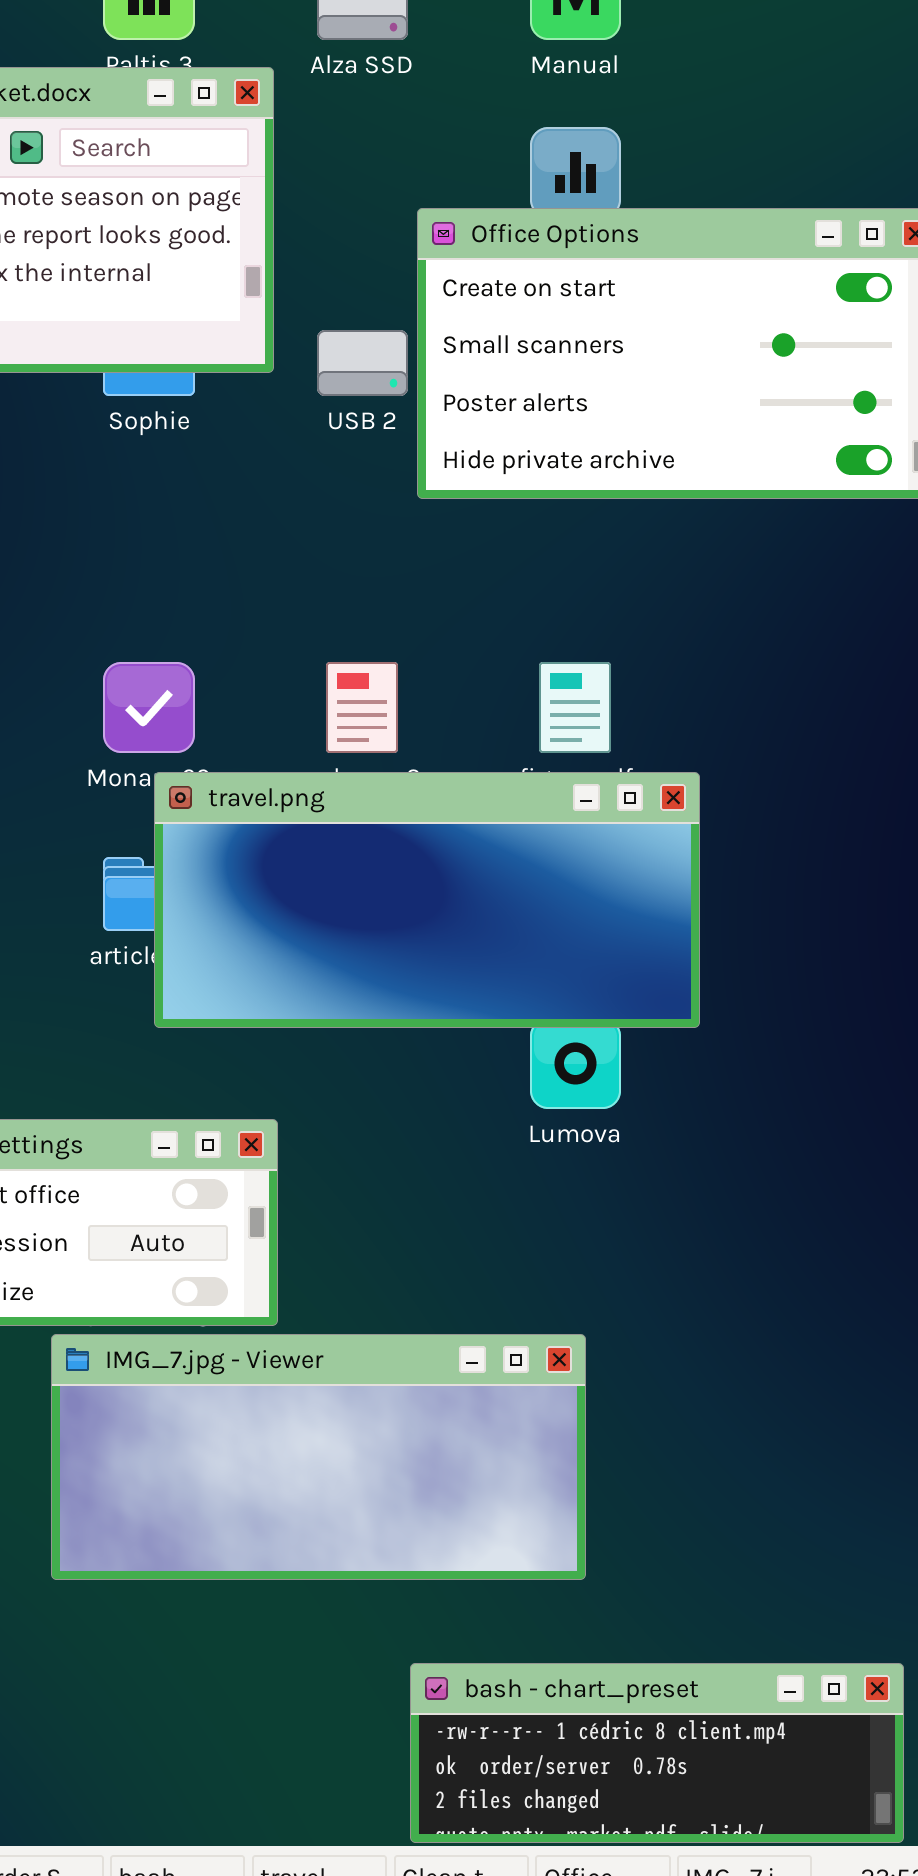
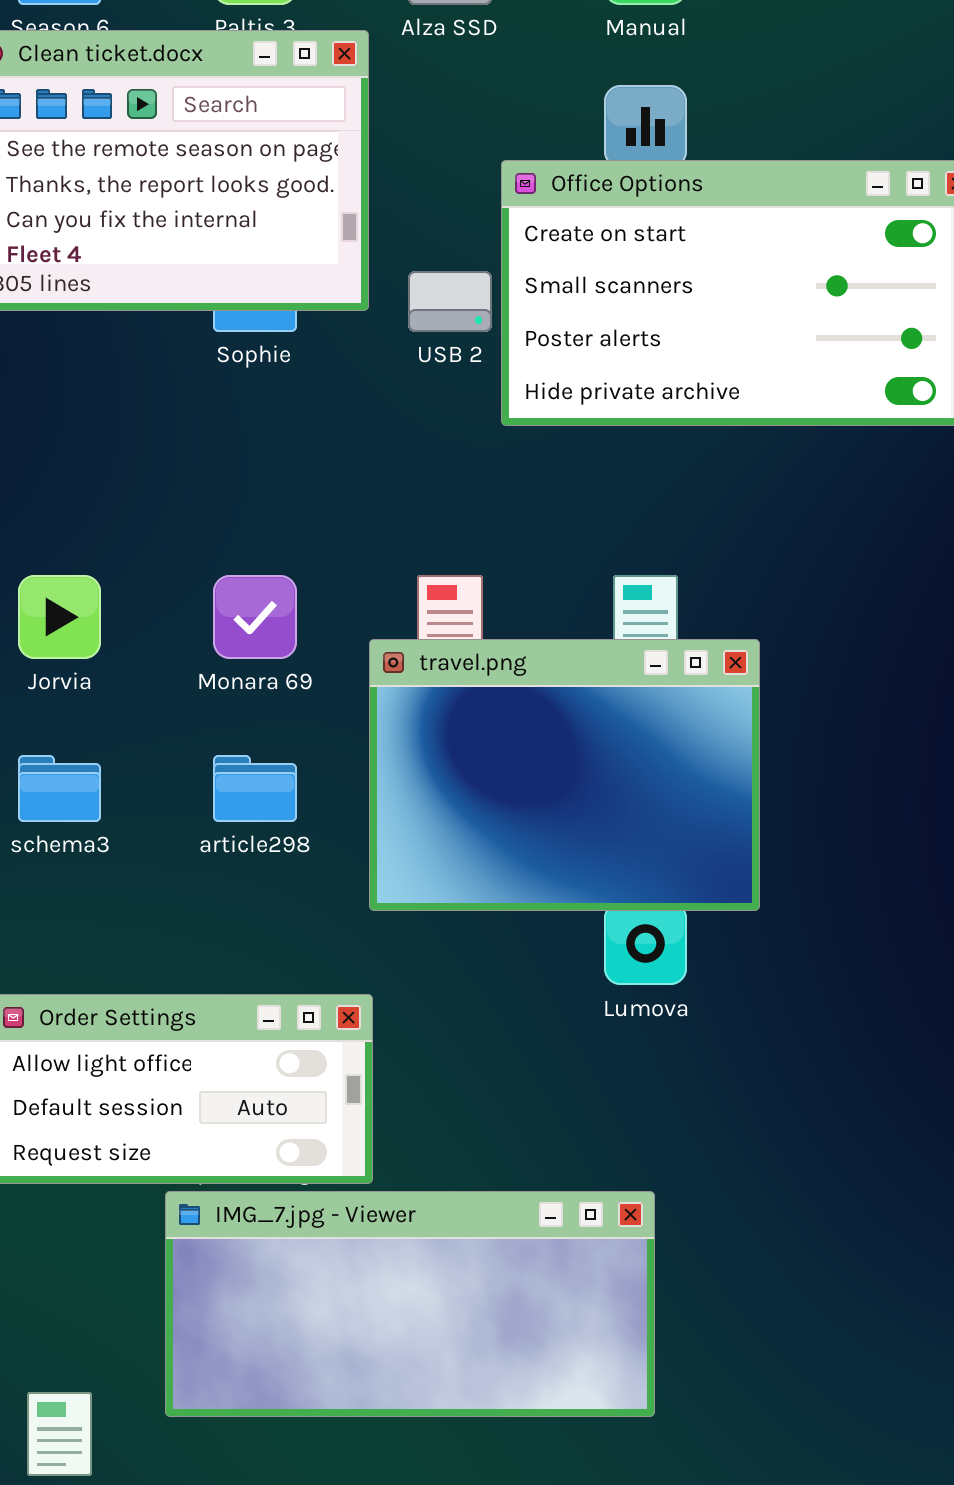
travel.png: [154,772,700,1028] -> [369,639,760,911], resized

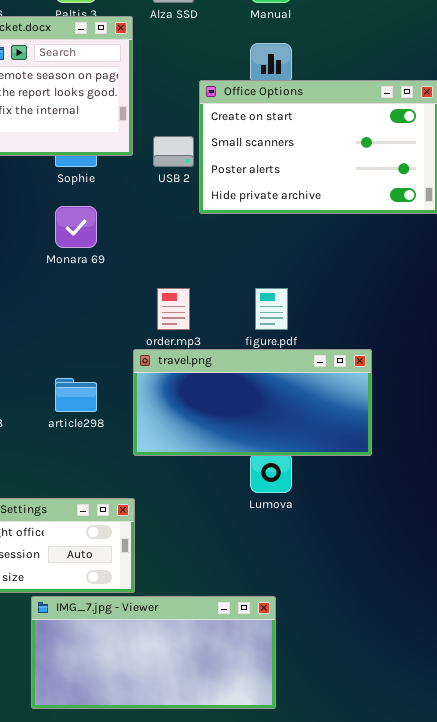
Monara 69: [213,575,297,659] -> [55,206,97,248], moved
travel.png: [369,639,760,911] -> [133,349,372,456], resized

